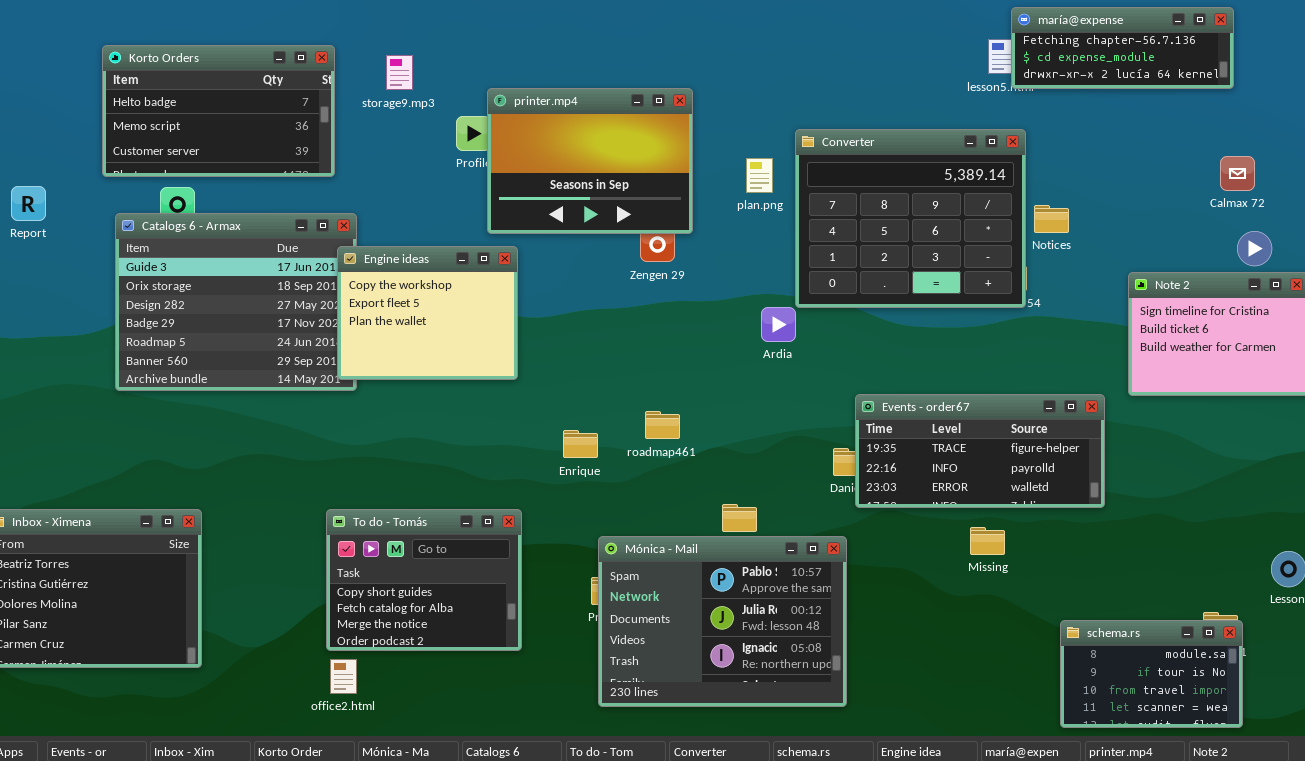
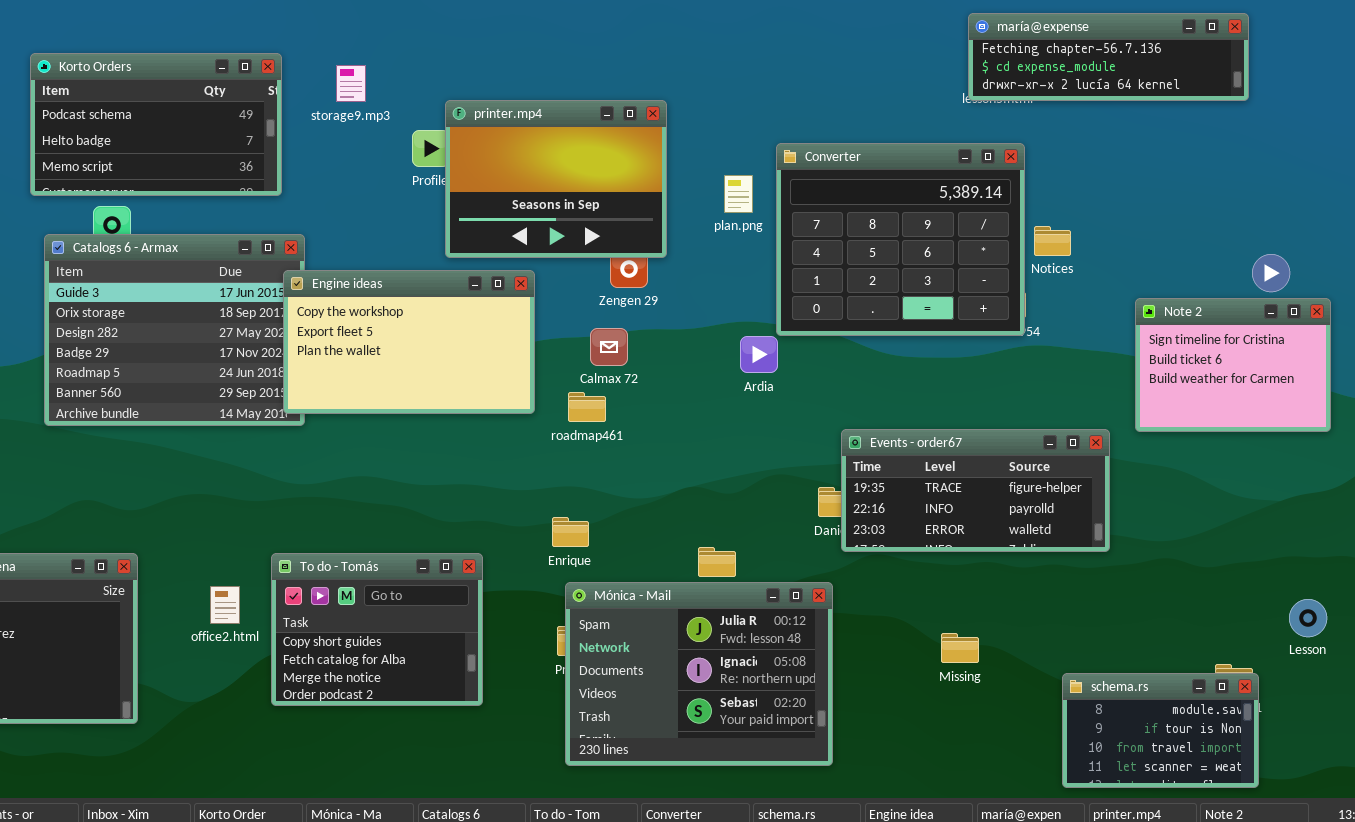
maría@expense: [1011,7,1234,89] -> [968,13,1249,101], resized
Korto Orders: [102,45,335,177] -> [30,53,282,196], scrolled up 1 row
Calmax 72: [1220,156,1255,191] -> [590,328,628,366], moved
Engine ideas: [337,246,518,380] -> [283,270,535,414], resized
roadmap461: [645,411,680,439] -> [568,392,606,422], moved
Enrique: [563,430,598,458] -> [552,517,589,547], moved
Missing: [970,527,1005,555] -> [941,633,979,663], moved
Mónica - Mail: [598,536,847,707] -> [565,582,833,766], scrolled down 1 row
office2.html: [330,659,357,694] -> [210,586,240,624], moved

